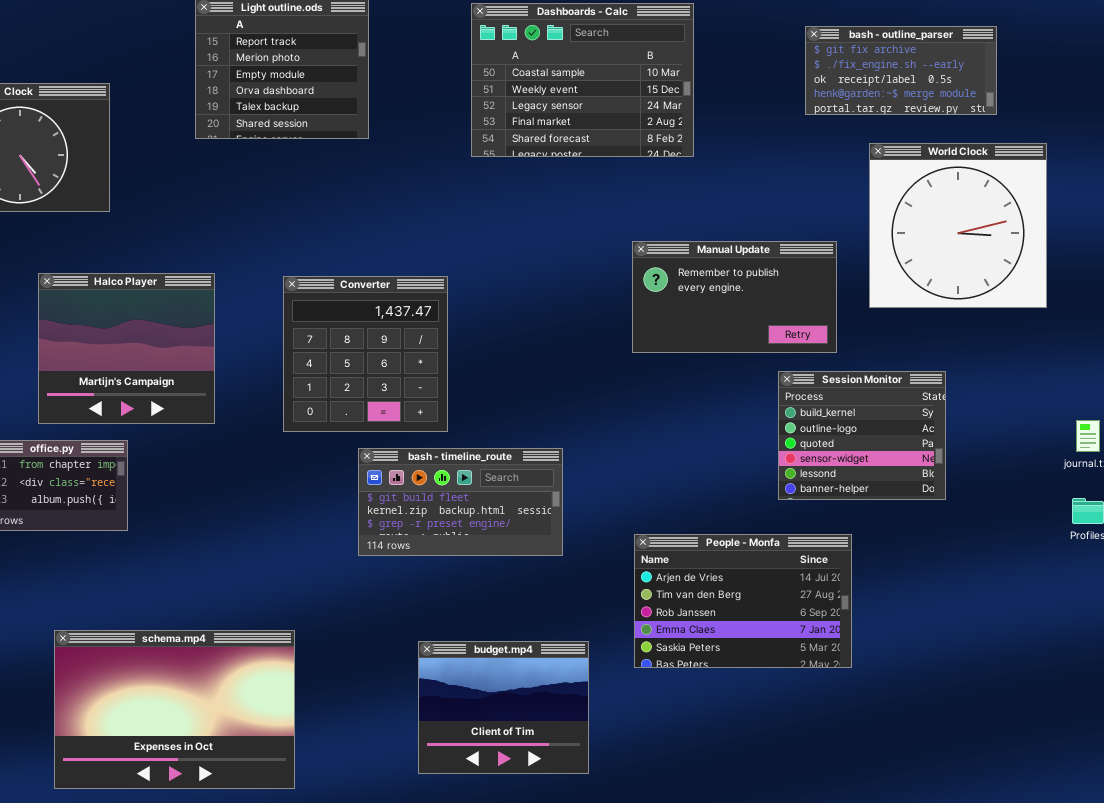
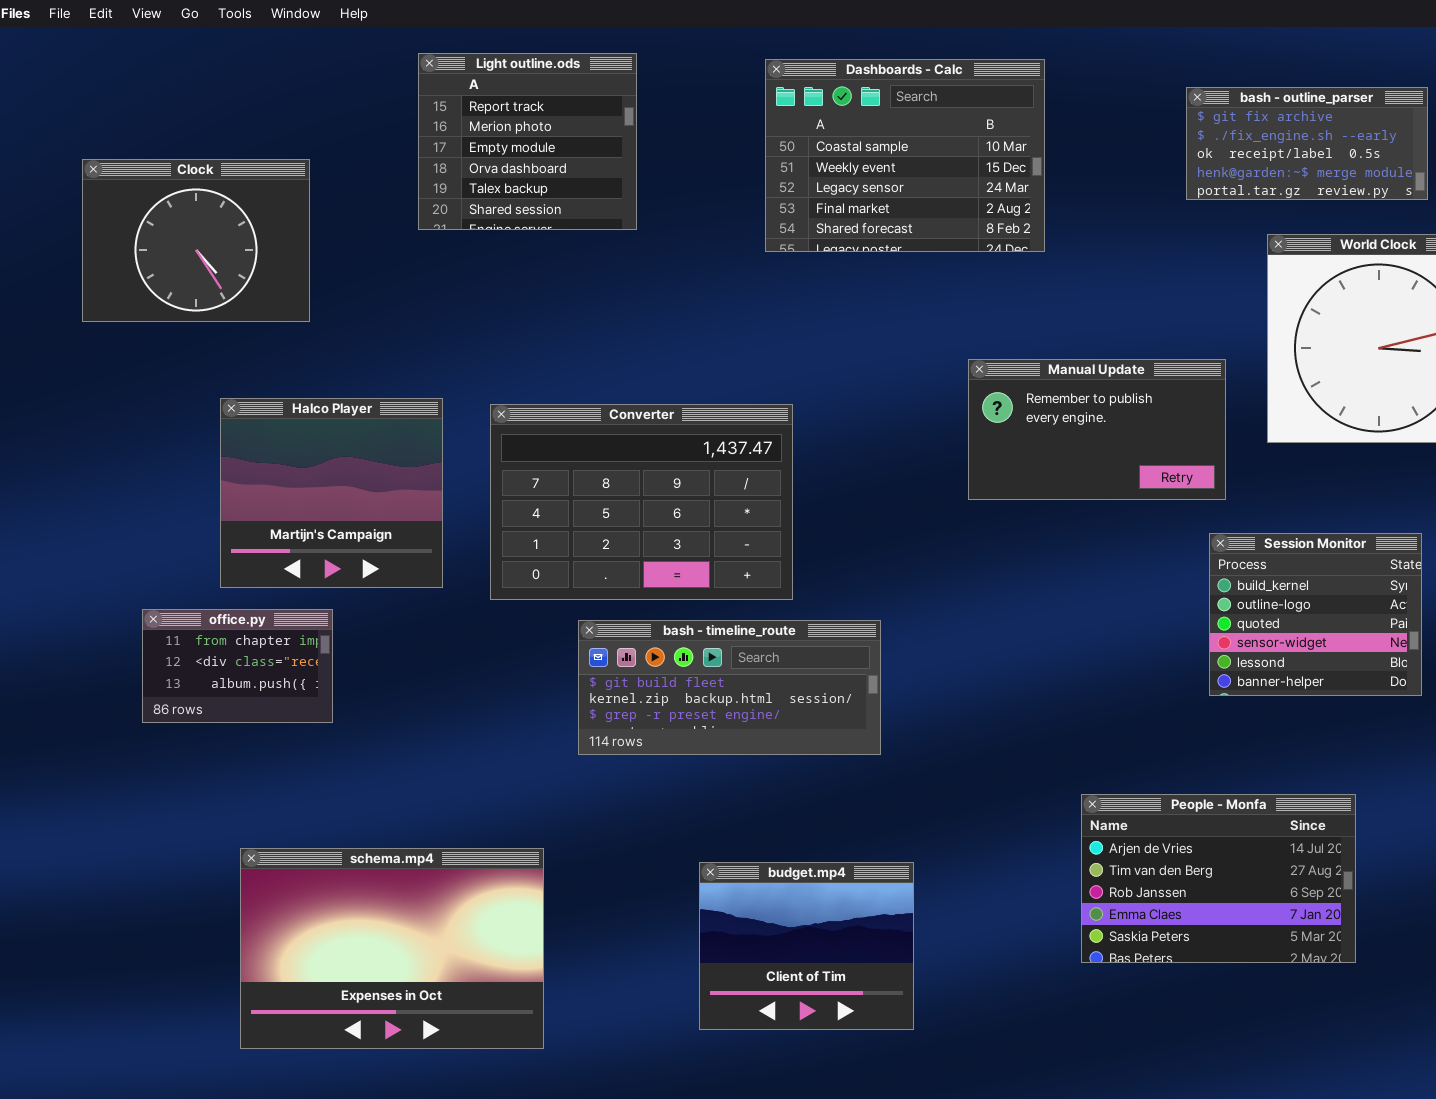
Converter: [283,276,448,432] -> [490,404,793,600], moved, resized
Session Monitor: [778,371,946,500] -> [1209,533,1422,696], moved
bash - timeline_route: [358,448,563,556] -> [578,620,881,755], resized
People - Monfa: [634,534,852,668] -> [1081,794,1356,963], moved

